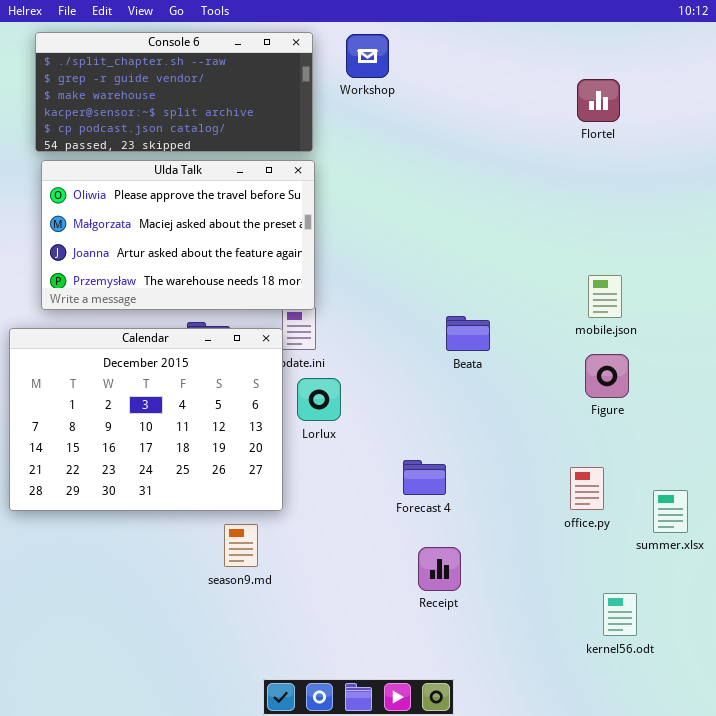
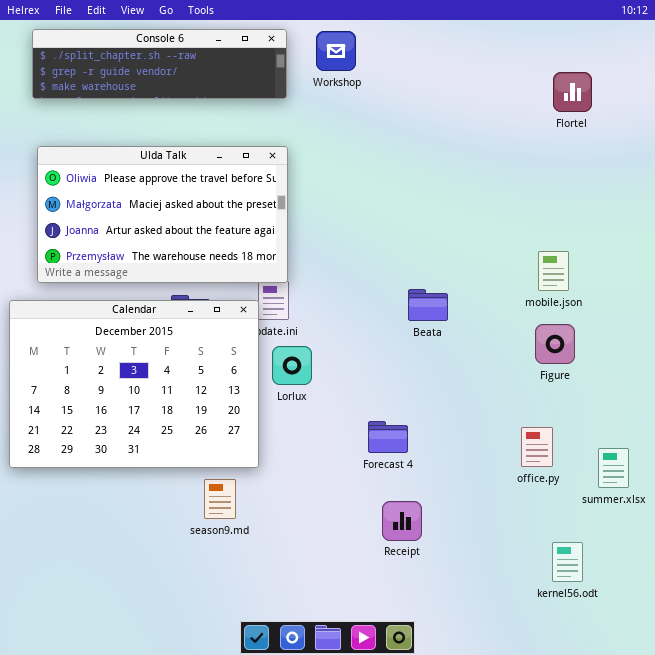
Console 6: [35,32,313,152] -> [32,29,287,99], resized
Flortel: [577,79,620,122] -> [553,72,592,112], moved

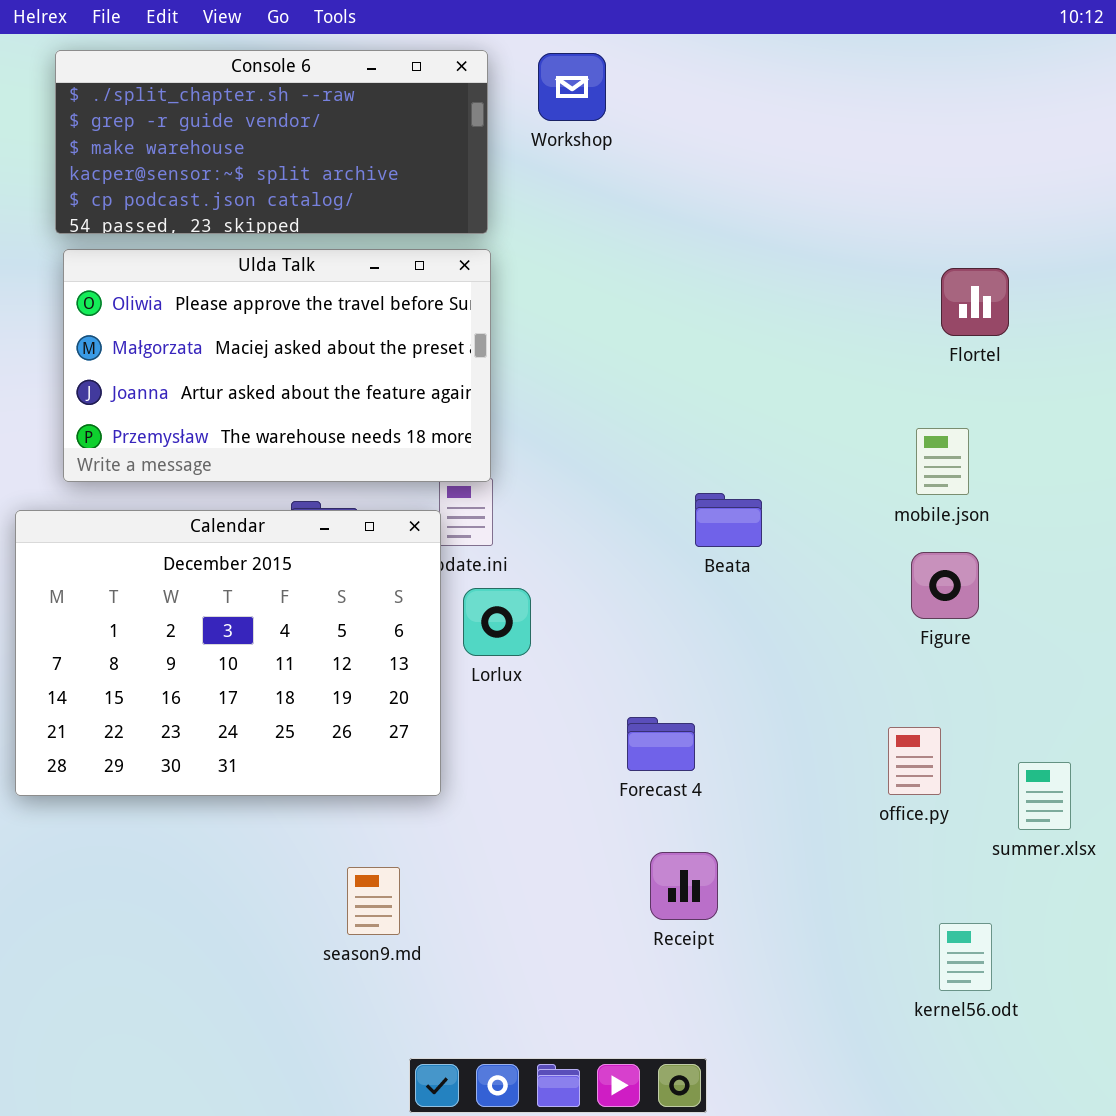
Console 6: [32,29,287,99] -> [55,50,488,234], resized
Flortel: [553,72,592,112] -> [941,268,1009,336], moved
season9.md: [204,479,236,519] -> [347,867,400,935], moved

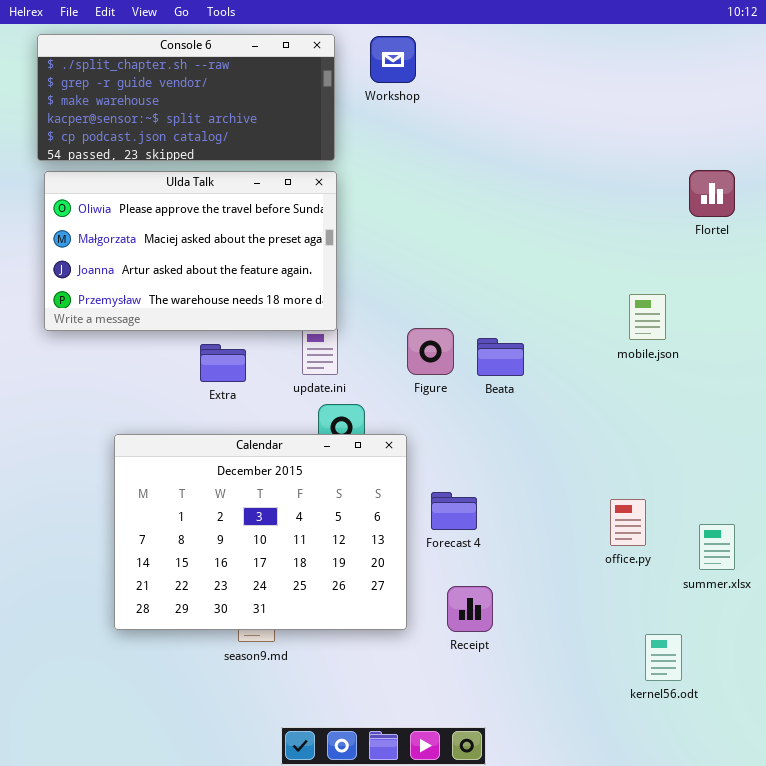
Flortel: [941,268,1009,336] -> [689,170,735,217], moved
Calendar: [15,510,441,796] -> [114,434,407,630], moved
Figure: [911,552,979,619] -> [407,328,454,375], moved

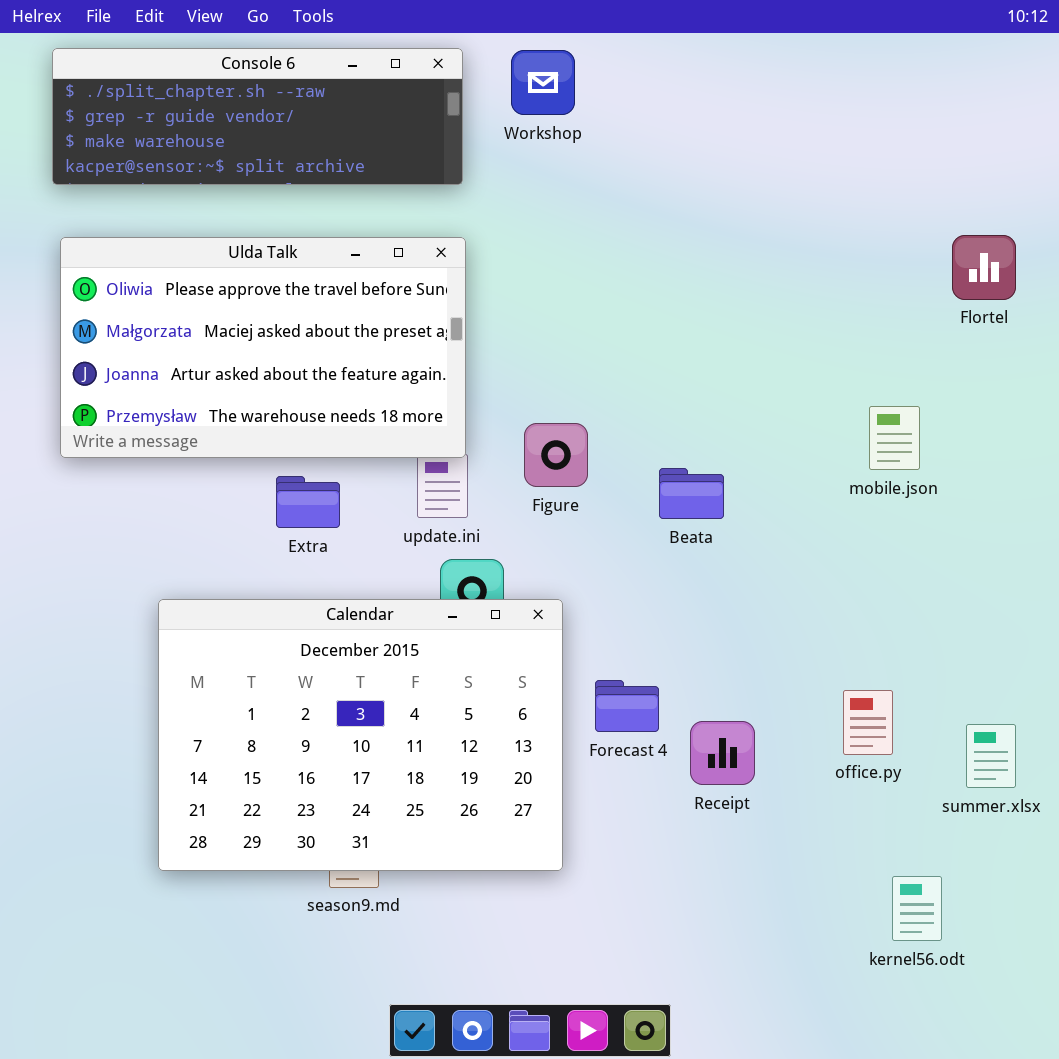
Console 6: [37,34,335,161] -> [52,48,463,185], resized
Figure: [407,328,454,375] -> [524,423,588,487], moved
Receipt: [447,586,493,632] -> [690,721,755,785], moved

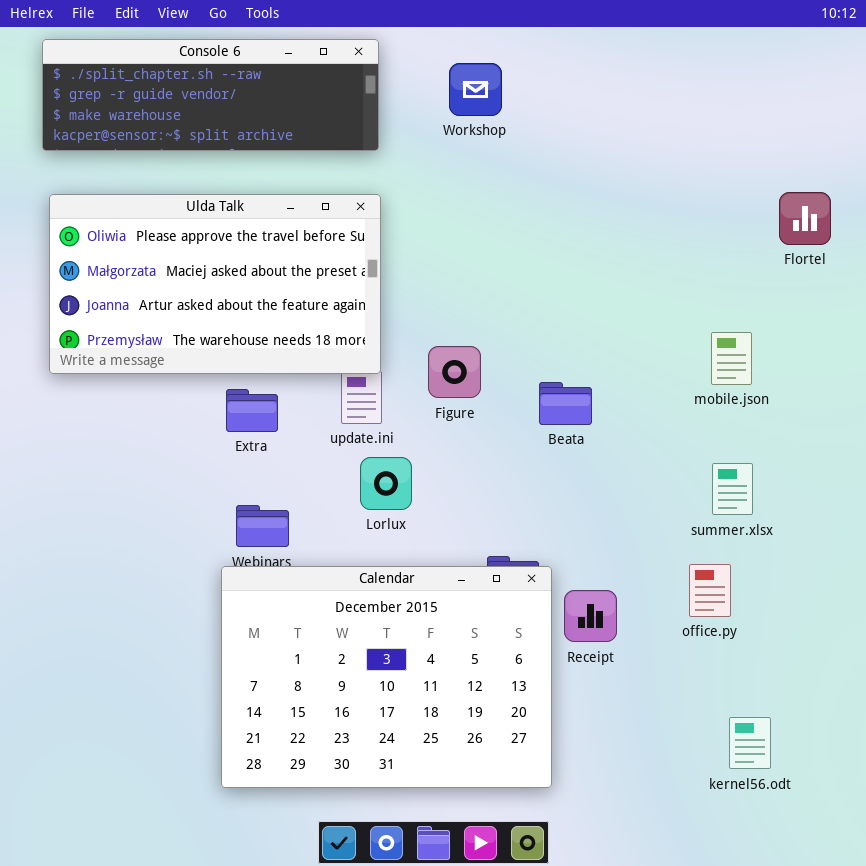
Workshop: [511,50,575,115] -> [449,63,502,116], moved
Calendar: [158,599,563,871] -> [221,566,552,788], moved
summer.xlsx: [966,724,1016,788] -> [712,463,753,515], moved

